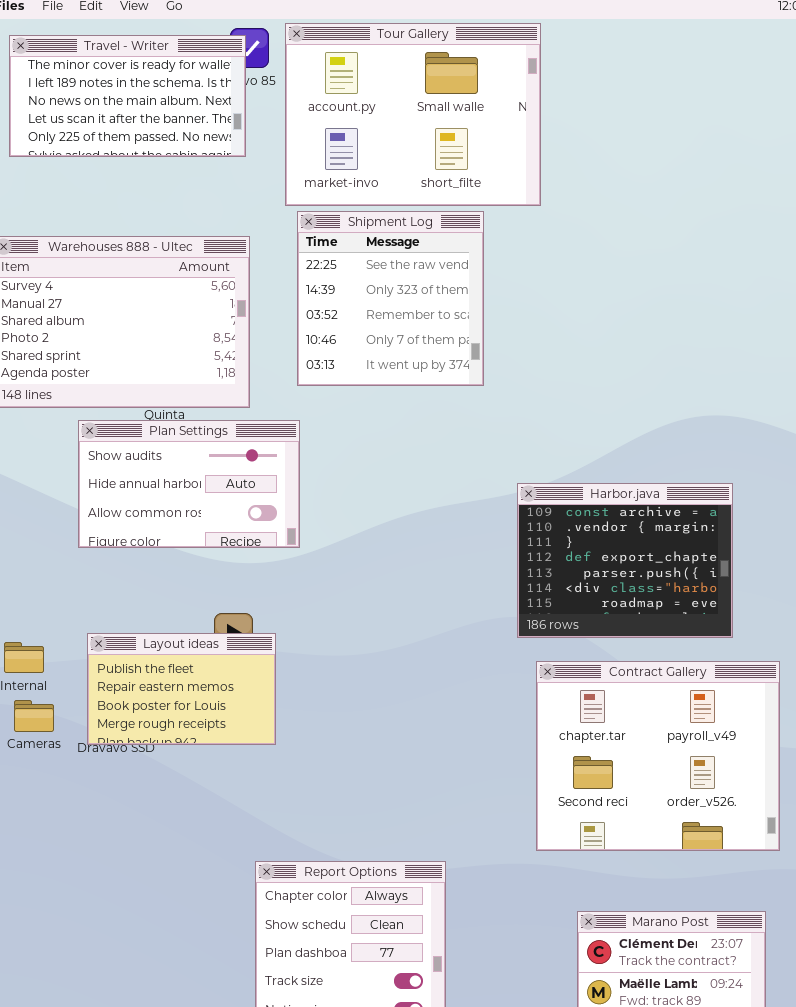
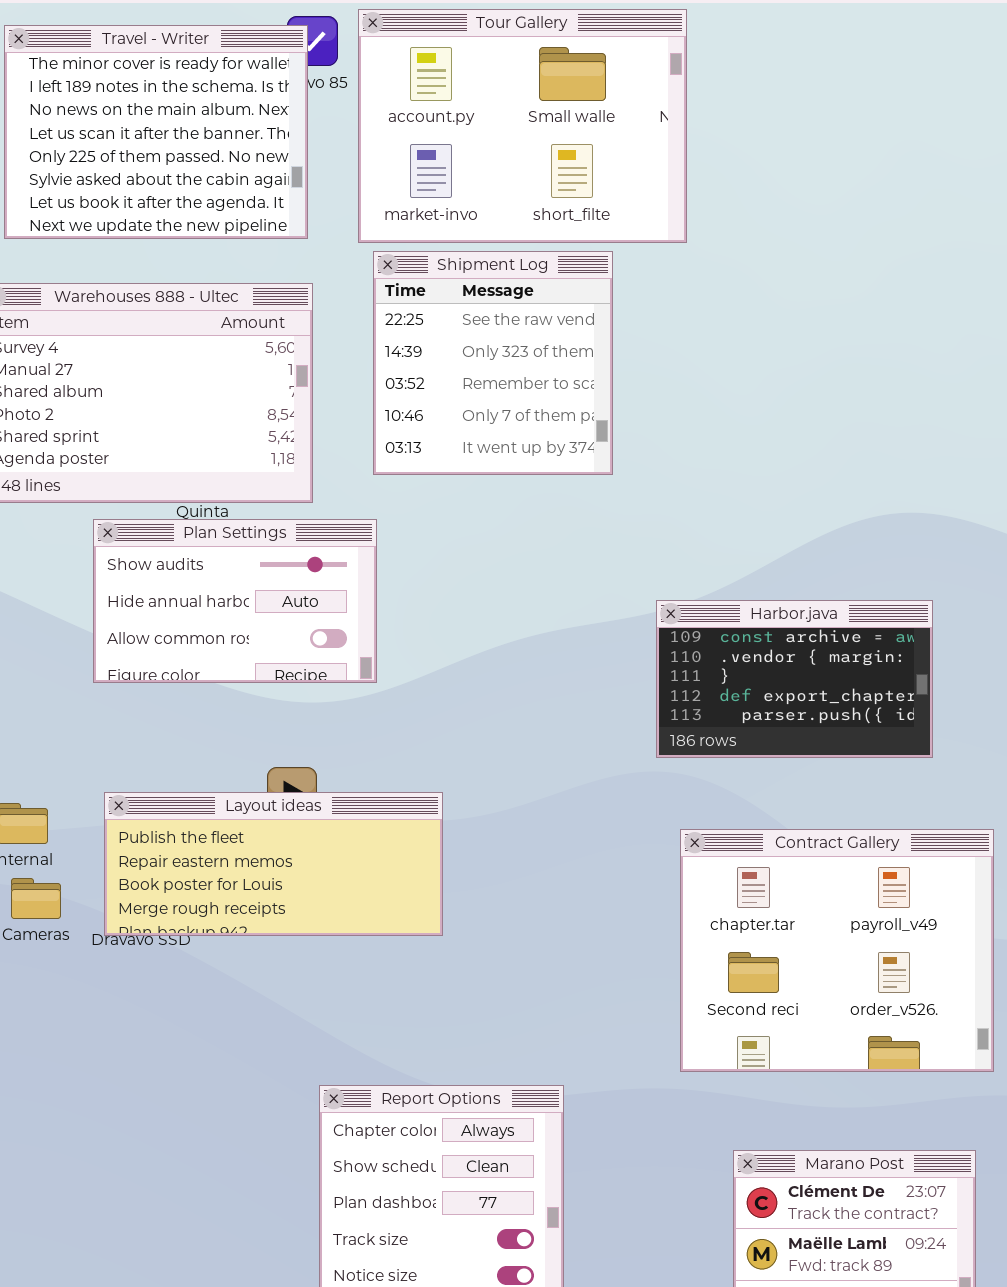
Travel - Writer: [9,35,246,157] -> [4,25,308,239], resized
Harbor.java: [517,483,733,638] -> [656,600,933,758], resized
Layout ideas: [87,633,276,745] -> [104,792,443,936], resized

